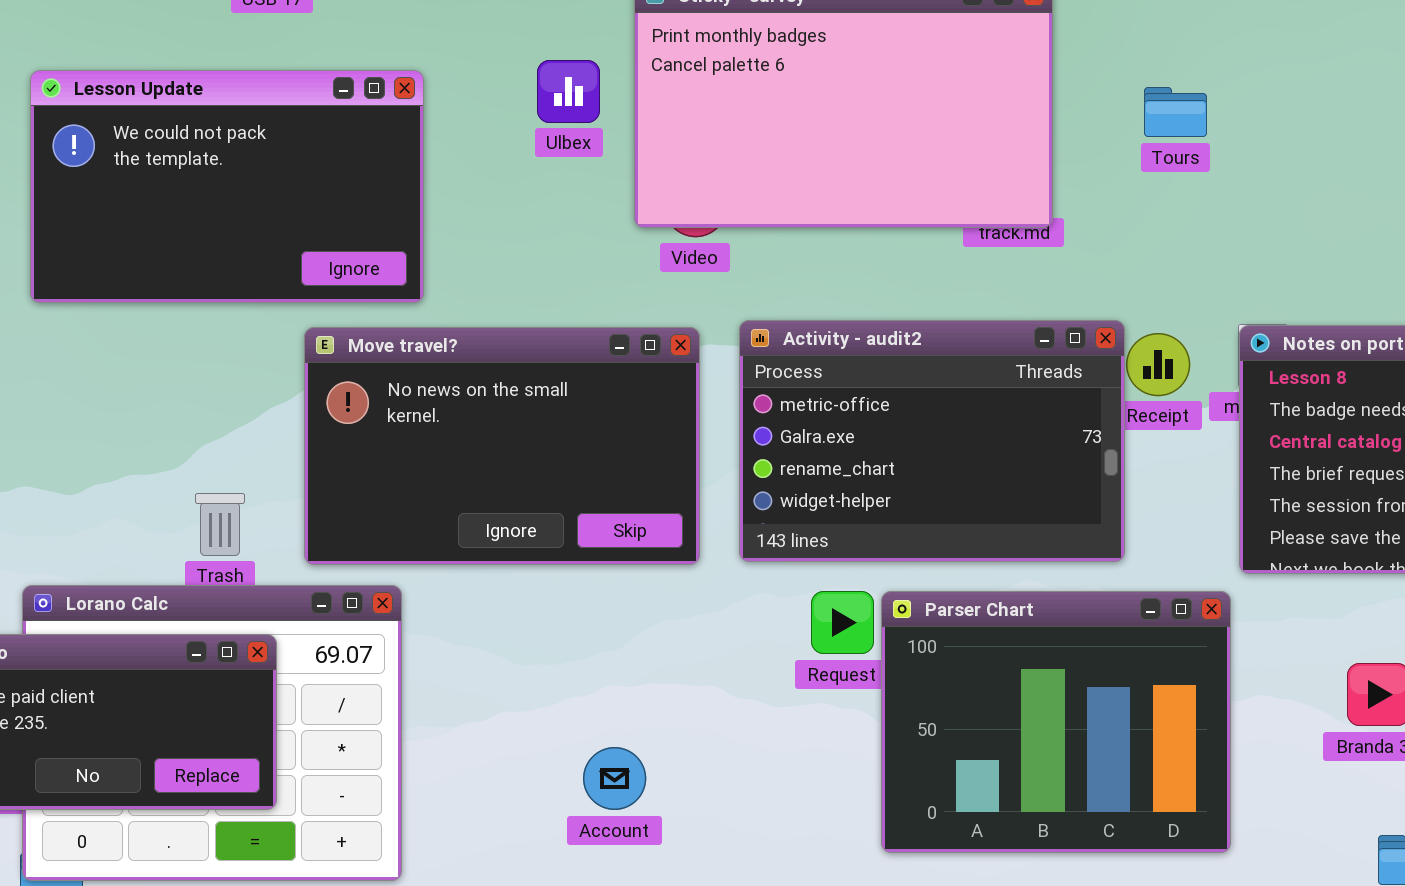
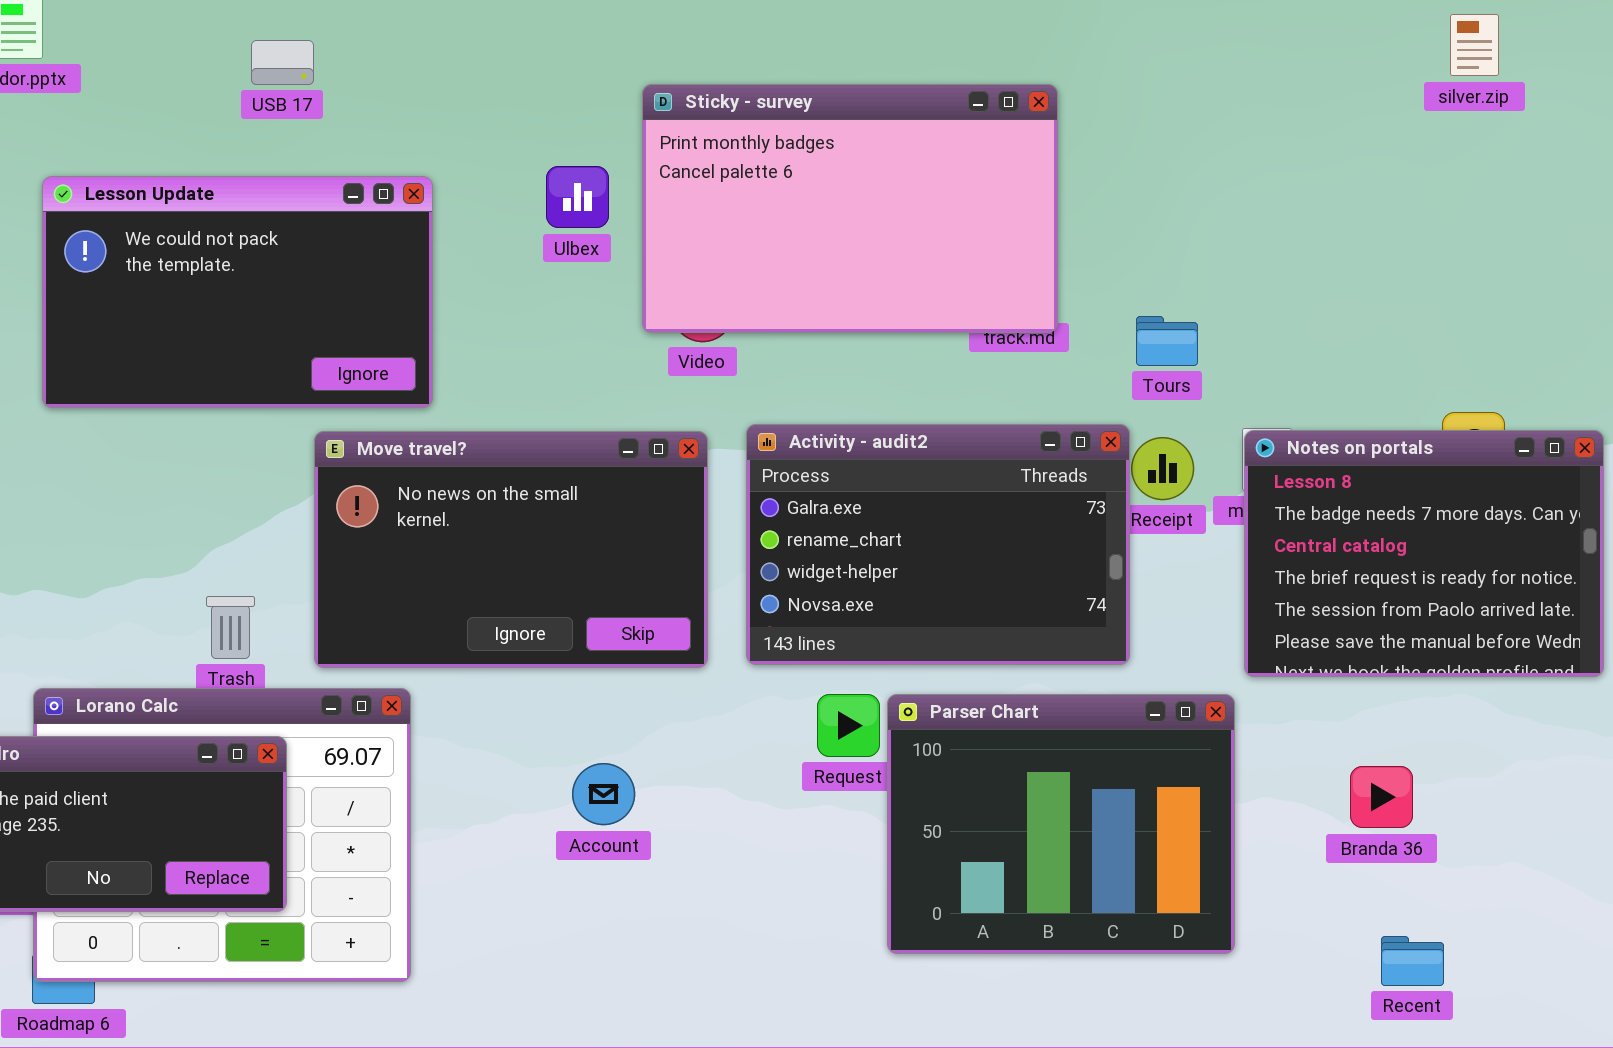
Tours: [1144,87,1207,137] -> [1136,316,1198,366], moved
Activity - audit2: [739,320,1125,562] -> [746,424,1130,665], scrolled down 1 row
Account: [583,747,646,810] -> [572,763,635,825], moved

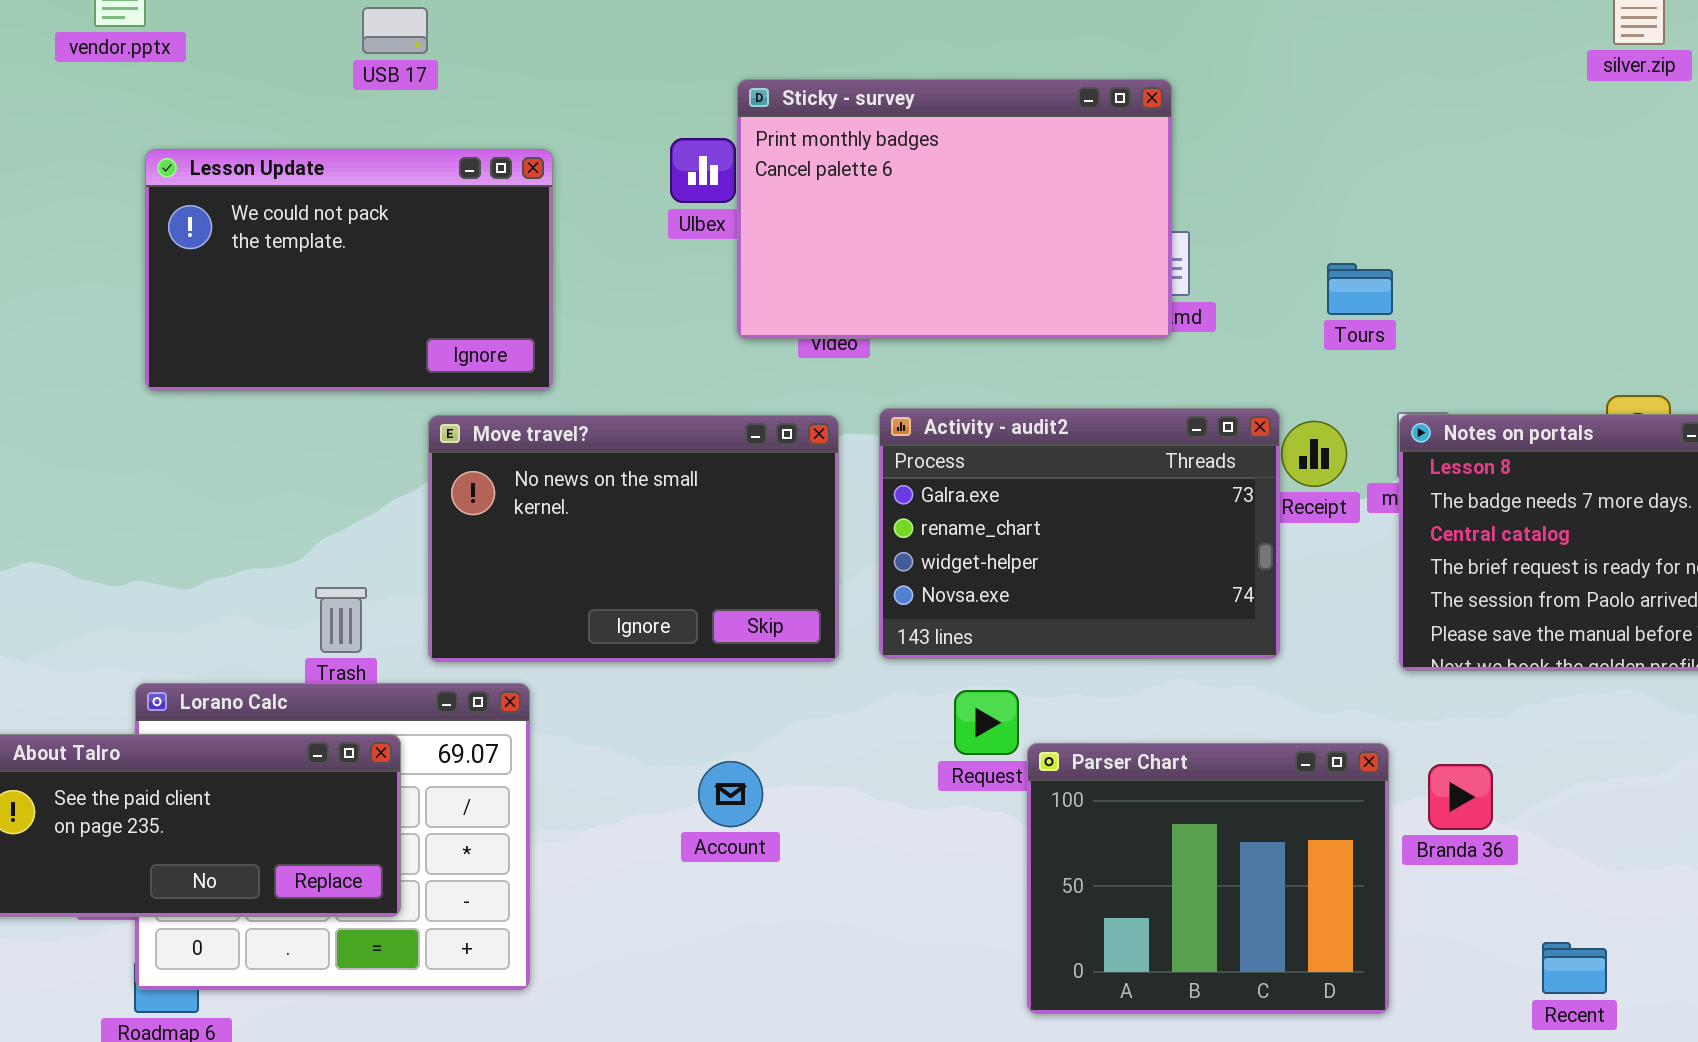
Sticky - survey: [642,84,1058,333] -> [737,79,1172,339], moved
Tours: [1136,316,1198,366] -> [1327,263,1393,315], moved
Parser Chart: [887,694,1235,954] -> [1027,743,1389,1014], moved
Branda 36: [1350,766,1413,828] -> [1428,764,1493,830], moved

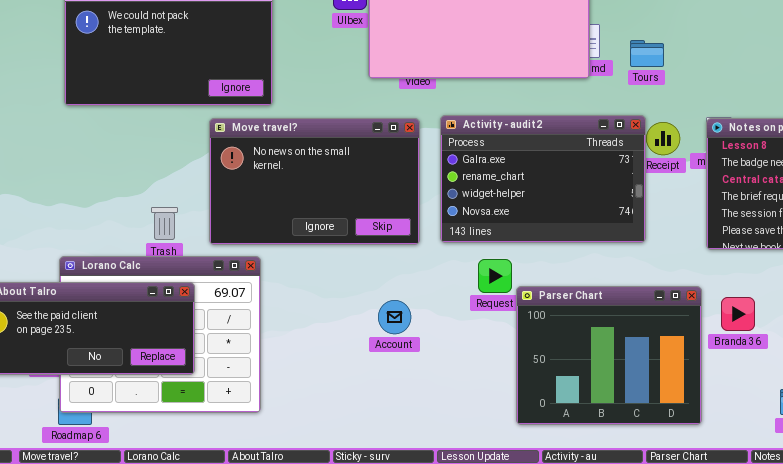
Tours: [1327,263,1393,315] -> [630,40,664,67], moved
Account: [698,761,763,827] -> [378,300,411,334], moved

